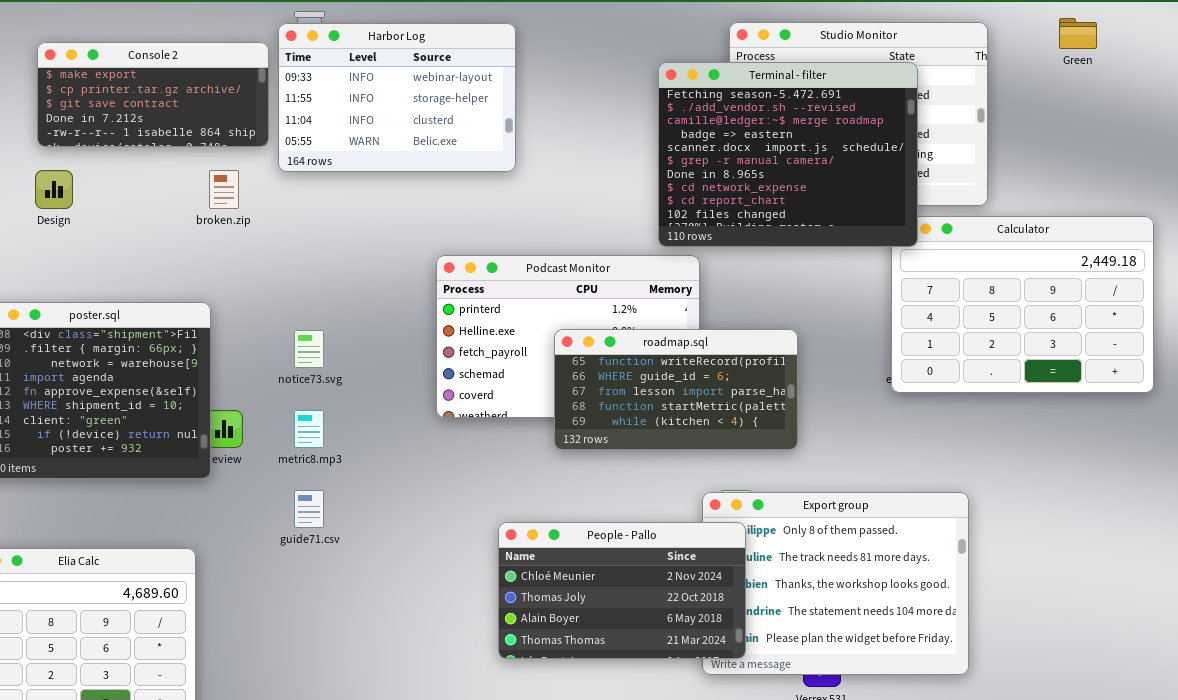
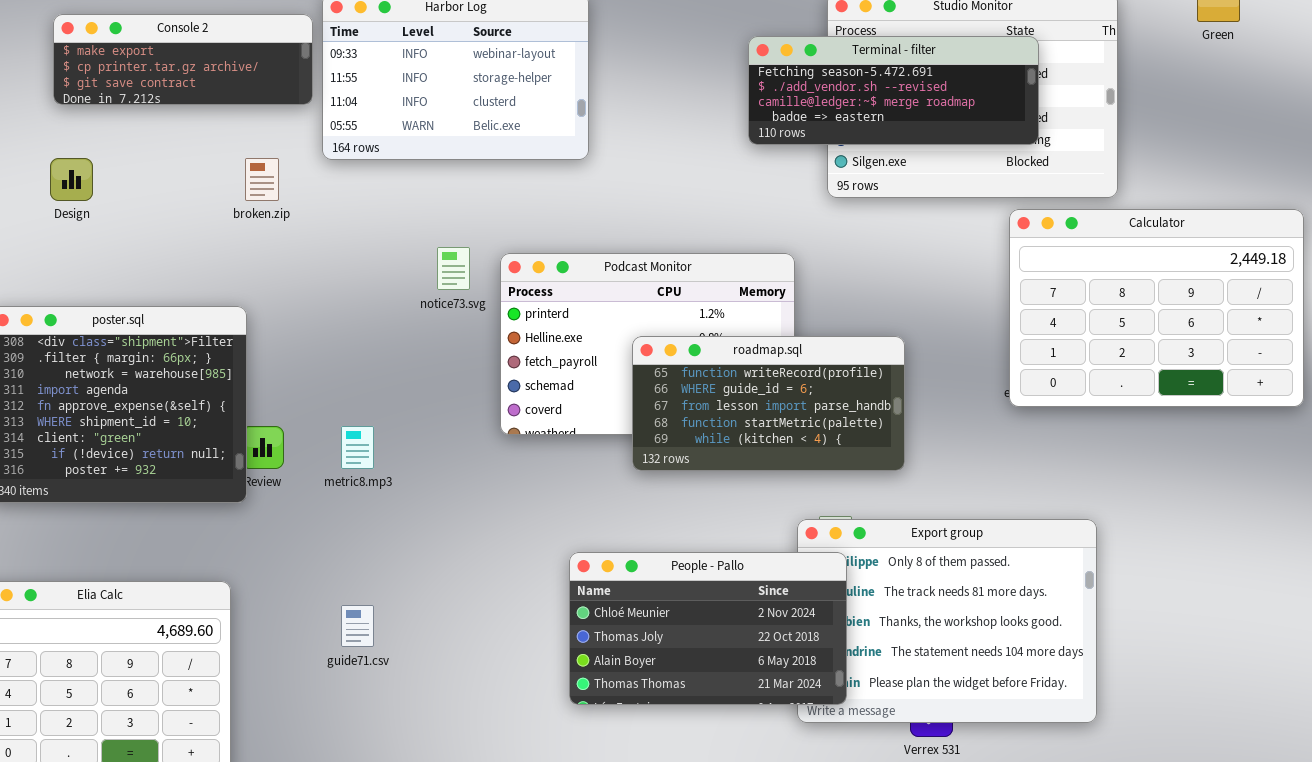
Console 2: [37,42,269,147] -> [53,14,313,105], resized
Terminal - filter: [658,62,918,247] -> [748,36,1039,145], resized
notice73.svg: [294,330,324,368] -> [437,247,470,290], moved
guide71.csv: [294,490,324,528] -> [341,605,374,647], moved

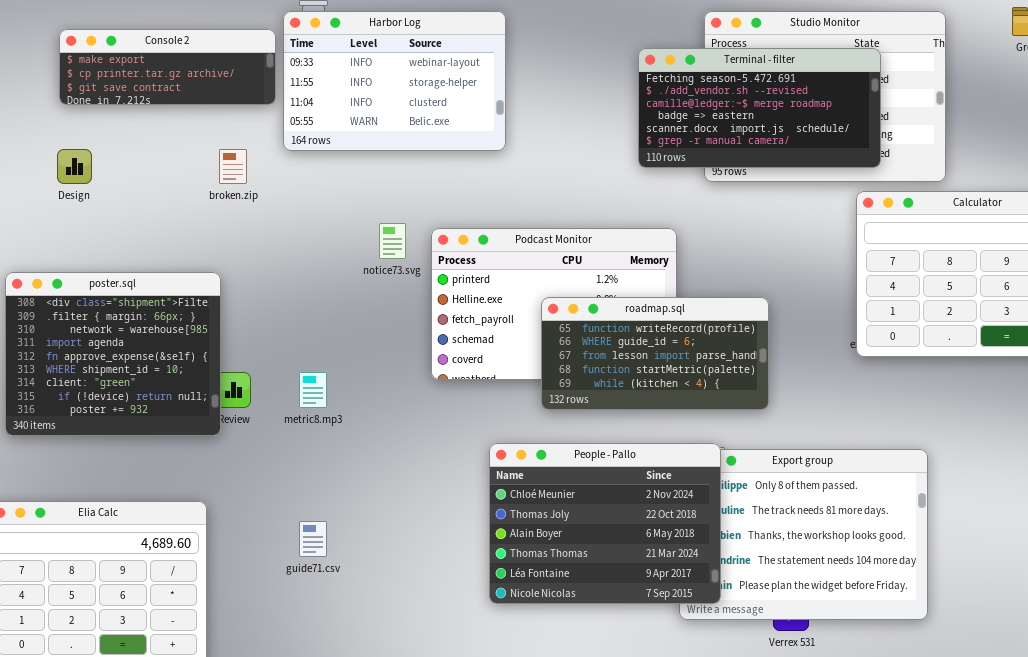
Terminal - filter: [748,36,1039,145] -> [638,48,881,168], resized
People - Pallo: [569,552,847,705] -> [489,443,721,604], resized

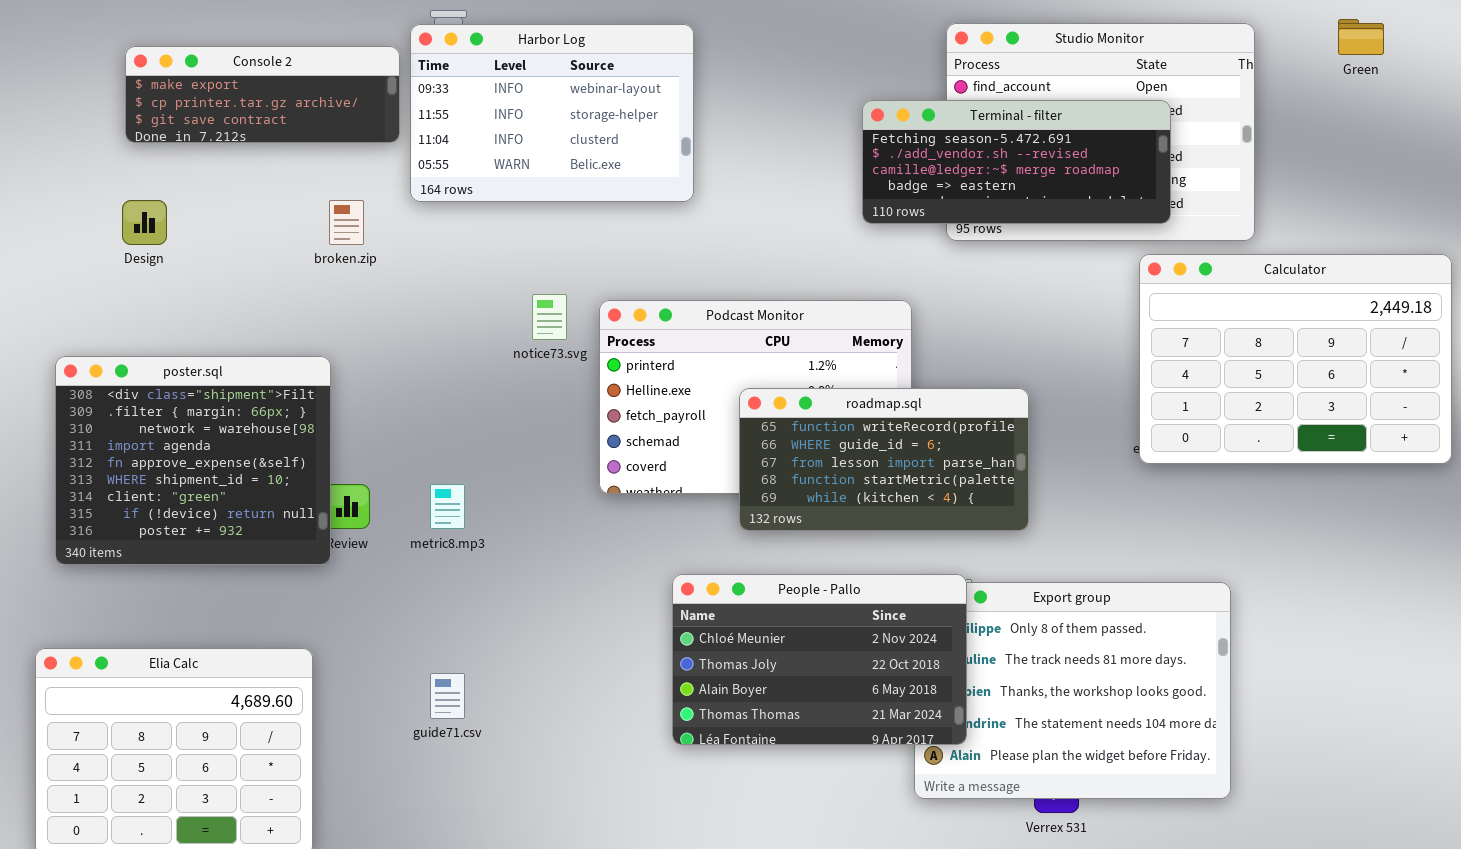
Terminal - filter: [638,48,881,168] -> [862,100,1171,224], resized
People - Pallo: [489,443,721,604] -> [672,574,967,745], resized

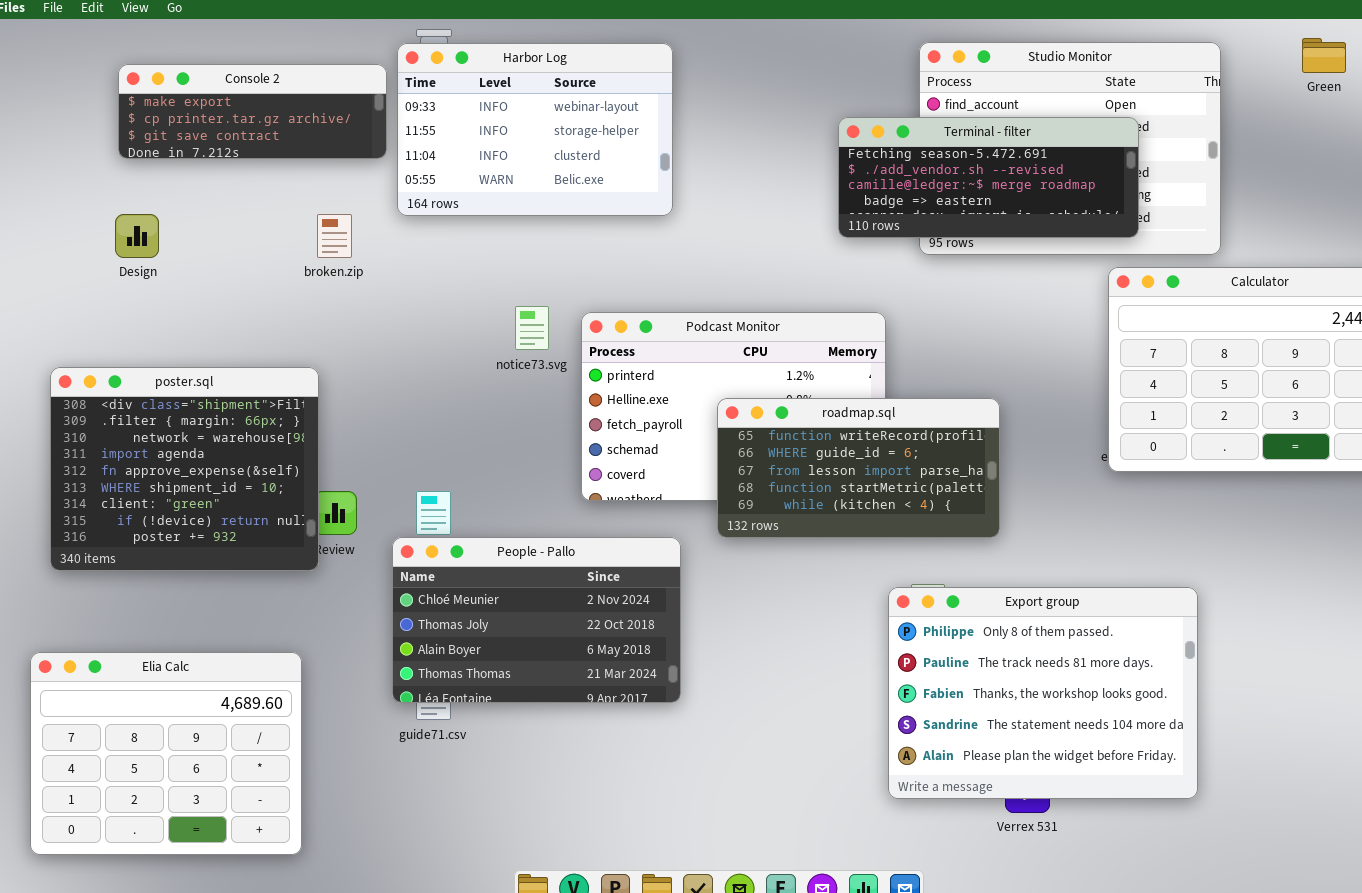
People - Pallo: [672,574,967,745] -> [392,537,681,703], moved

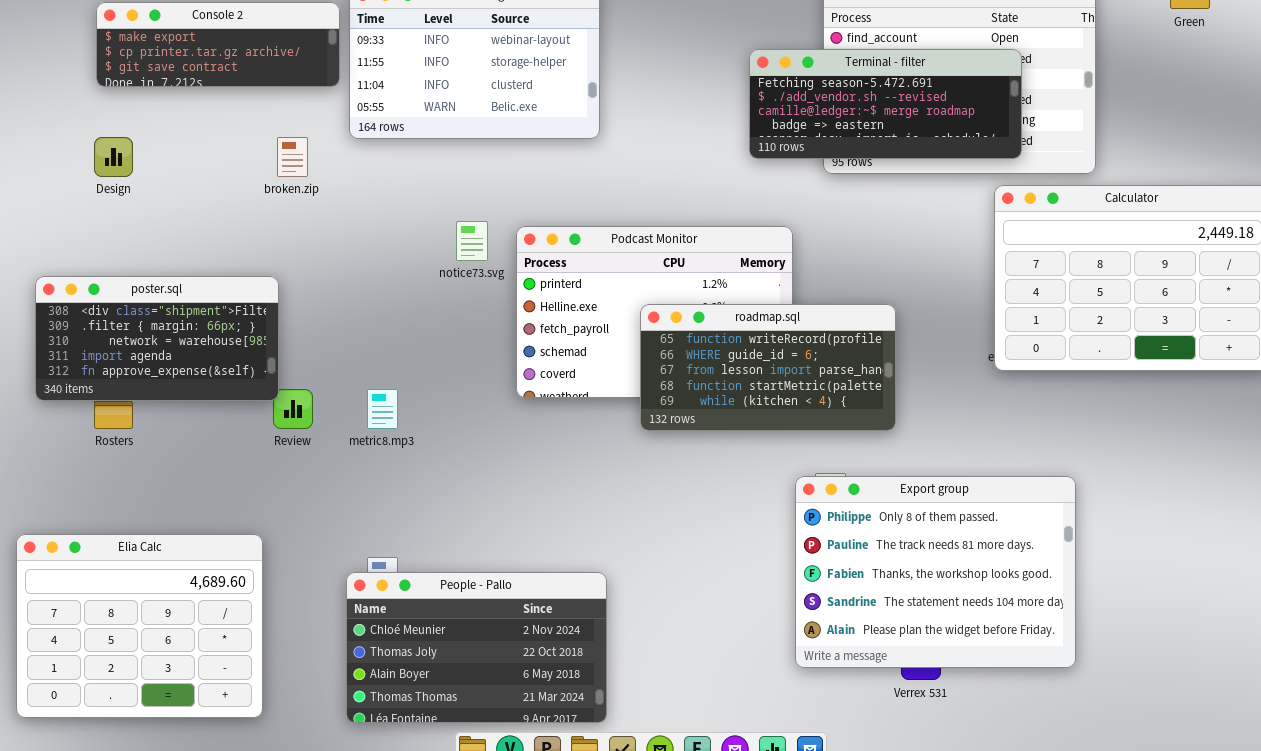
poster.sql: [50,367,319,571] -> [35,276,279,401], resized
People - Pallo: [392,537,681,703] -> [346,572,607,723], moved

